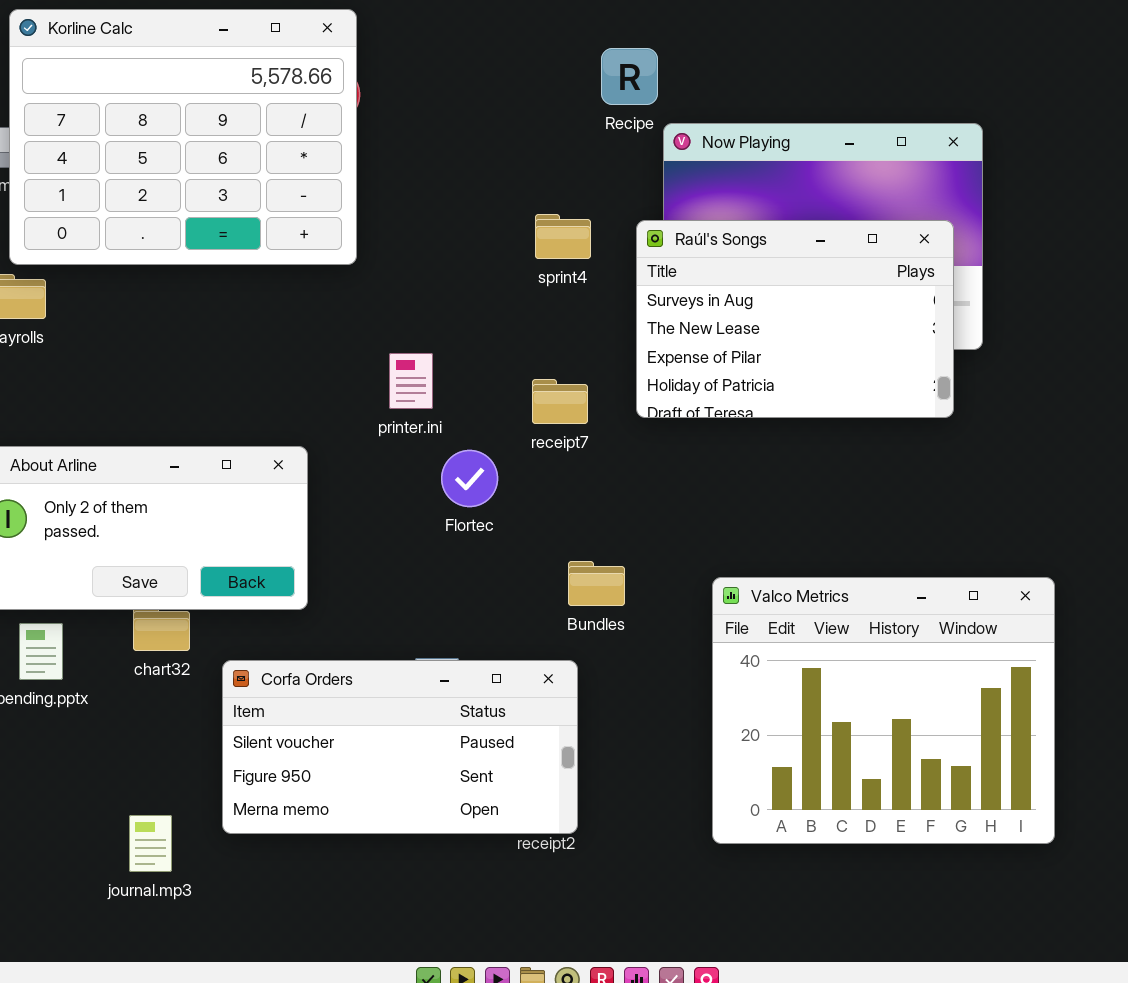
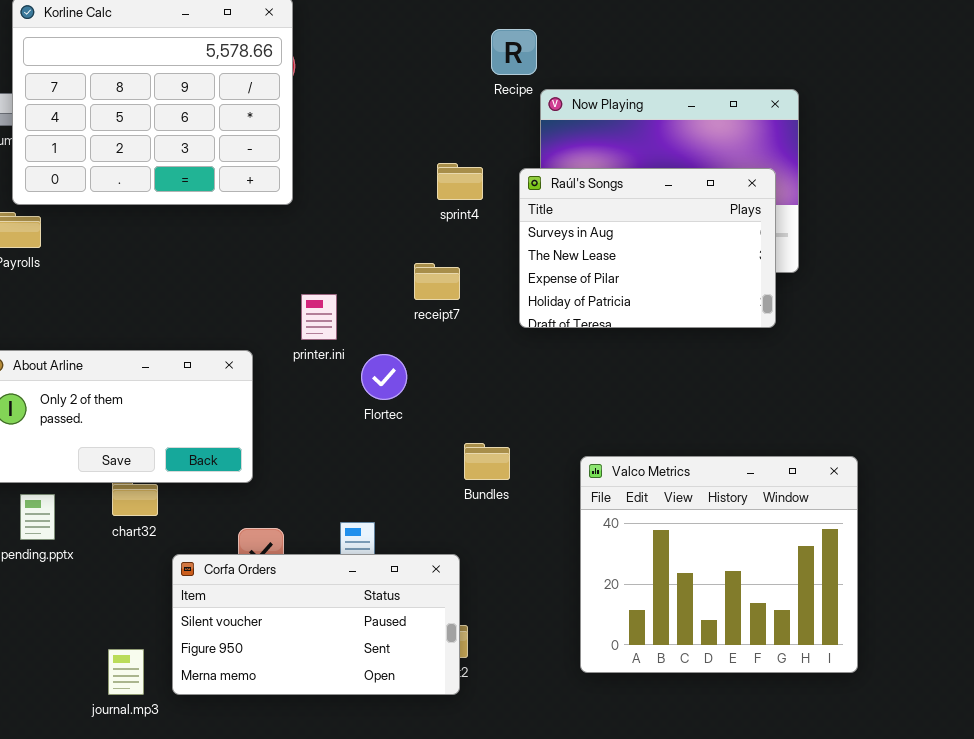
printer.ini: [389,353,433,409] -> [301,294,337,340], moved
receipt7: [532,379,588,424] -> [414,263,460,300], moved
Corfa Orders: [222,660,578,834] -> [172,554,460,695], moved

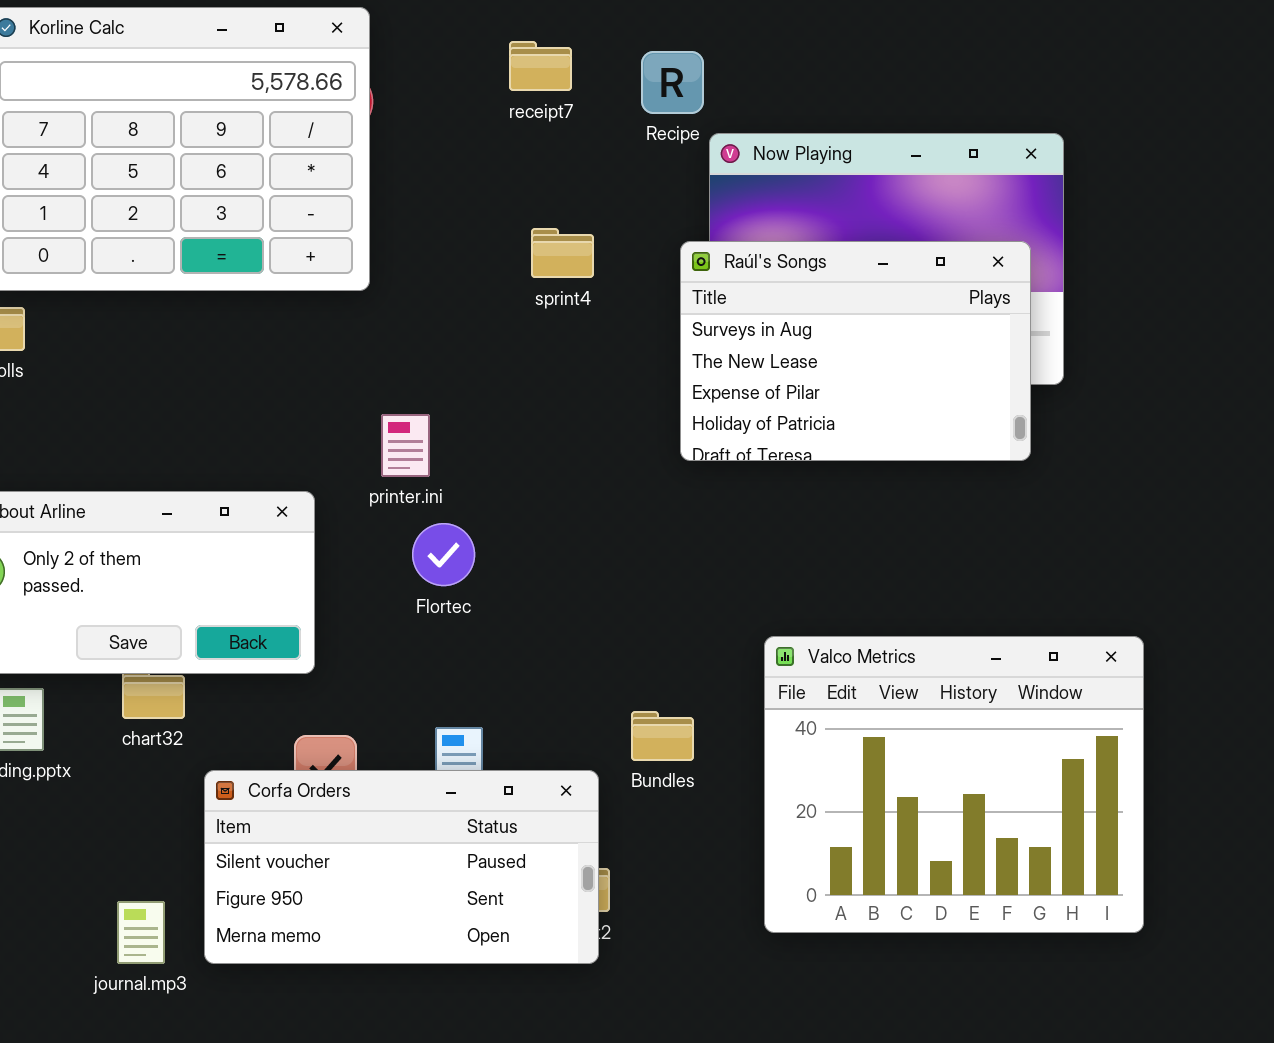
sprint4: [437,163,483,200] -> [531,228,594,278], moved
receipt7: [414,263,460,300] -> [509,41,572,91], moved
Flortec: [361,354,407,400] -> [412,523,475,586], moved
Bundles: [464,443,510,480] -> [631,711,694,761], moved

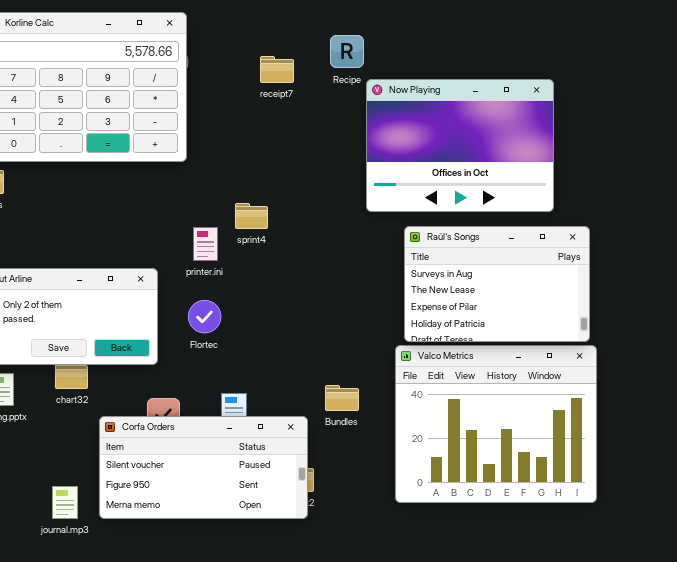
receipt7: [509,41,572,91] -> [260,56,294,83], moved
sprint4: [531,228,594,278] -> [235,203,268,229], moved
Raúl's Songs: [680,241,1031,461] -> [404,226,590,342], moved
Flortec: [412,523,475,586] -> [188,300,221,333], moved

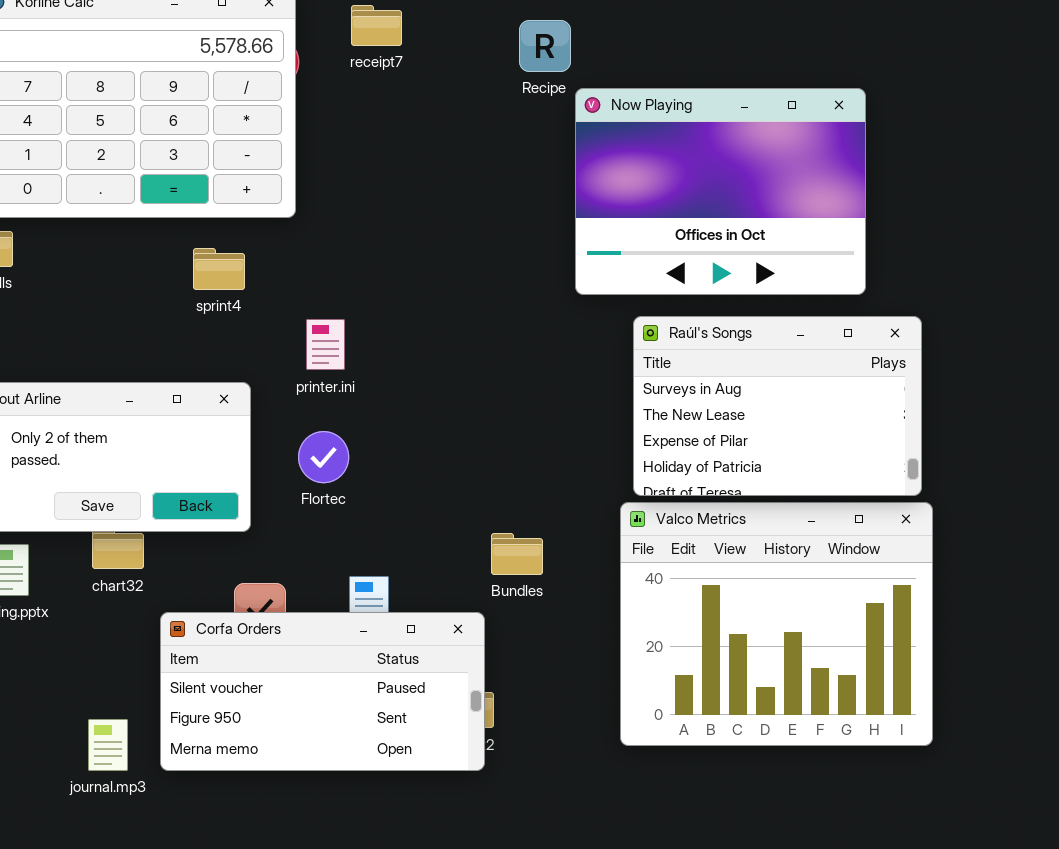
receipt7: [260,56,294,83] -> [351,5,402,46], moved
sprint4: [235,203,268,229] -> [193,248,245,290], moved
Bundles: [325,385,359,411] -> [491,533,543,575], moved

